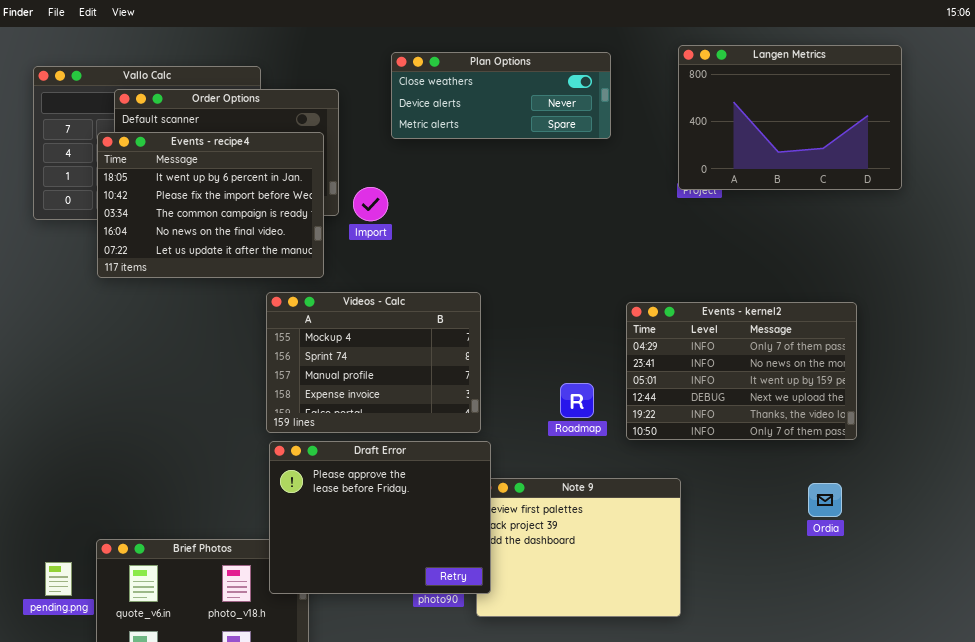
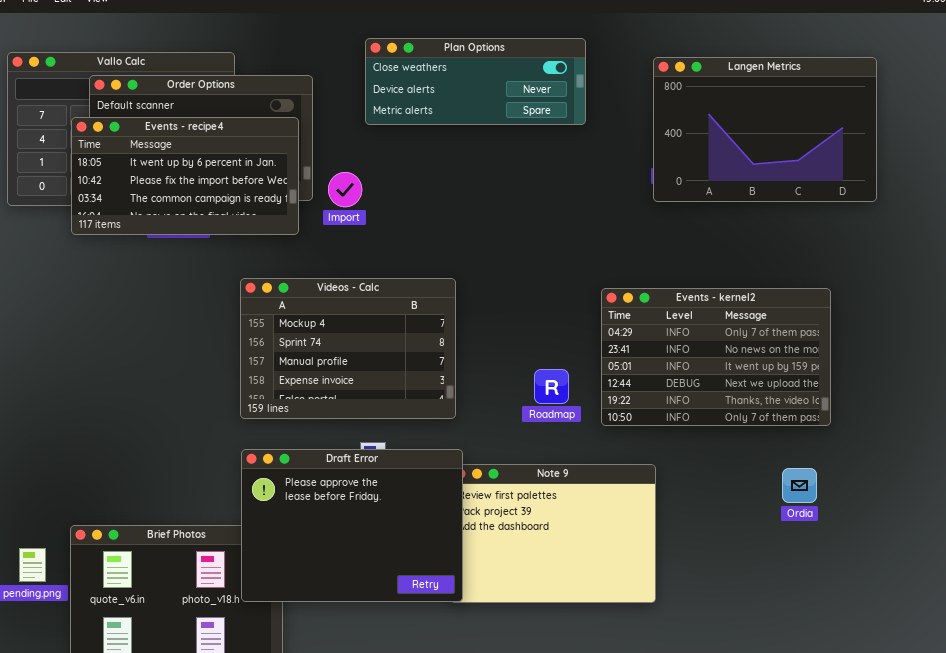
Langen Metrics: [678,45,902,190] -> [653,57,877,202], moved
Events - recipe4: [97,132,324,278] -> [71,117,299,235], resized
Draft Error: [269,441,491,594] -> [241,449,463,602], moved

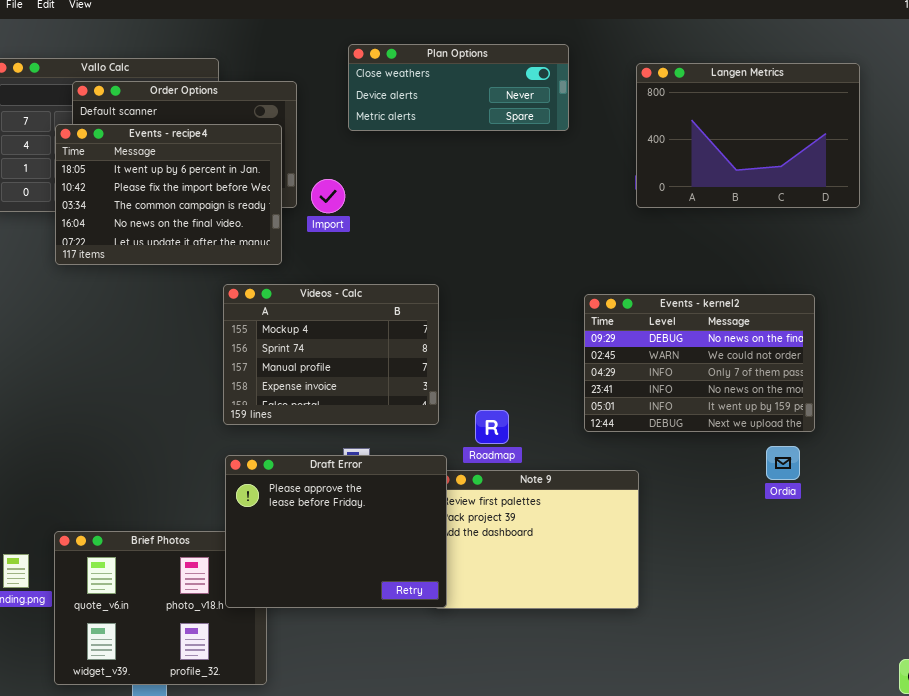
Events - recipe4: [71,117,299,235] -> [55,124,282,265], resized
Events - kernel2: [601,288,831,426] -> [584,294,815,432], scrolled up 2 rows
Roadmap: [534,369,569,404] -> [475,410,509,444], moved
Ordia: [782,468,817,503] -> [766,446,800,480], moved

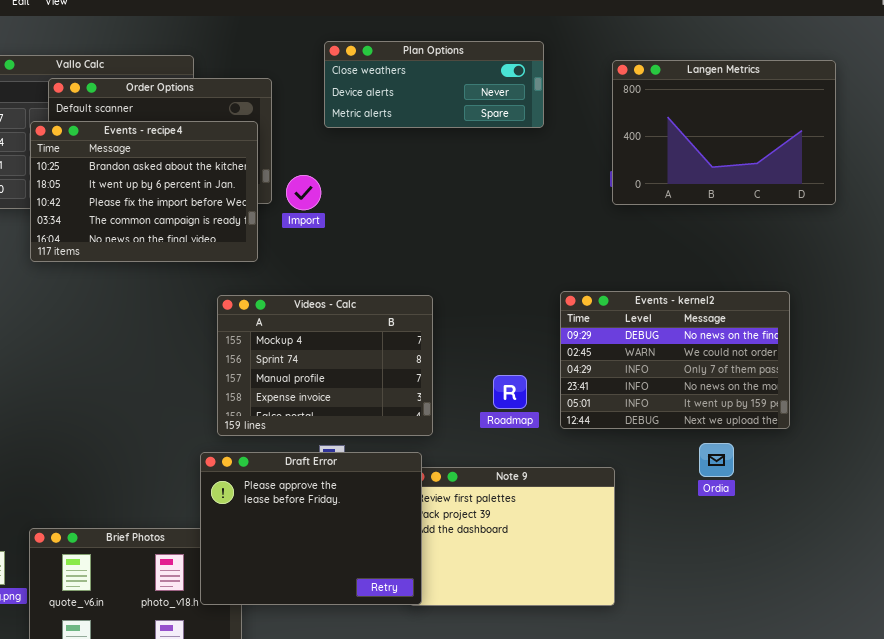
Events - recipe4: [55,124,282,265] -> [30,121,258,262], scrolled up 1 row
Videos - Calc: [223,284,439,425] -> [217,295,433,436], moved
Roadmap: [475,410,509,444] -> [493,375,527,409], moved
Ordia: [766,446,800,480] -> [699,443,734,477], moved

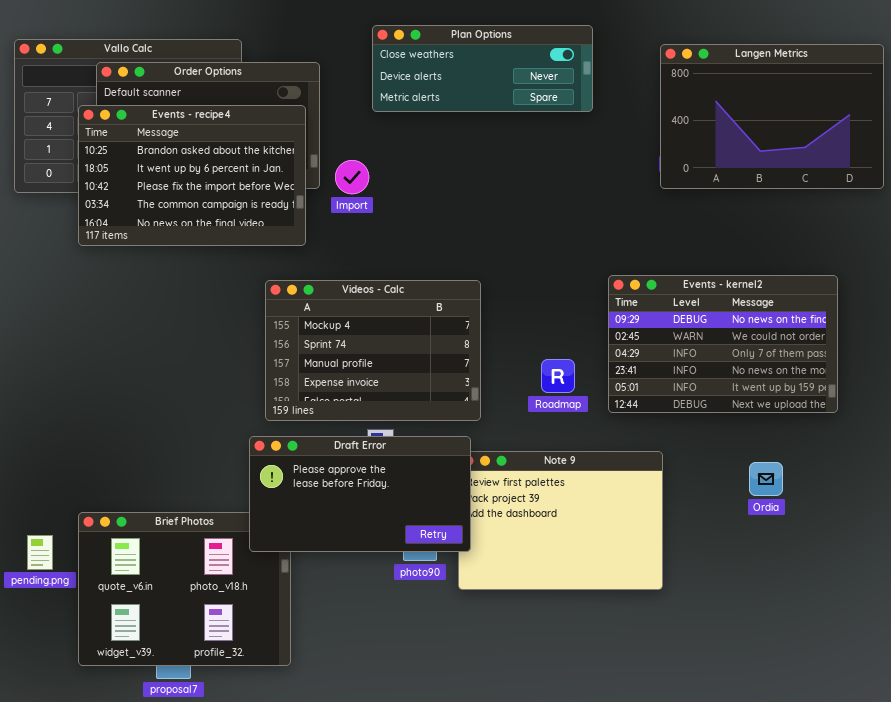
Ordia: [699,443,734,477] -> [749,462,783,496], moved
Draft Error: [200,452,422,605] -> [249,436,471,552], resized

